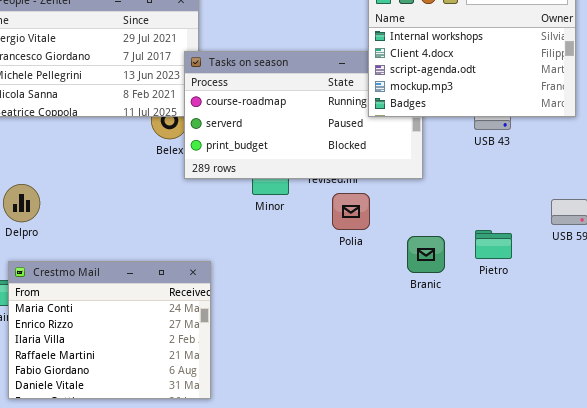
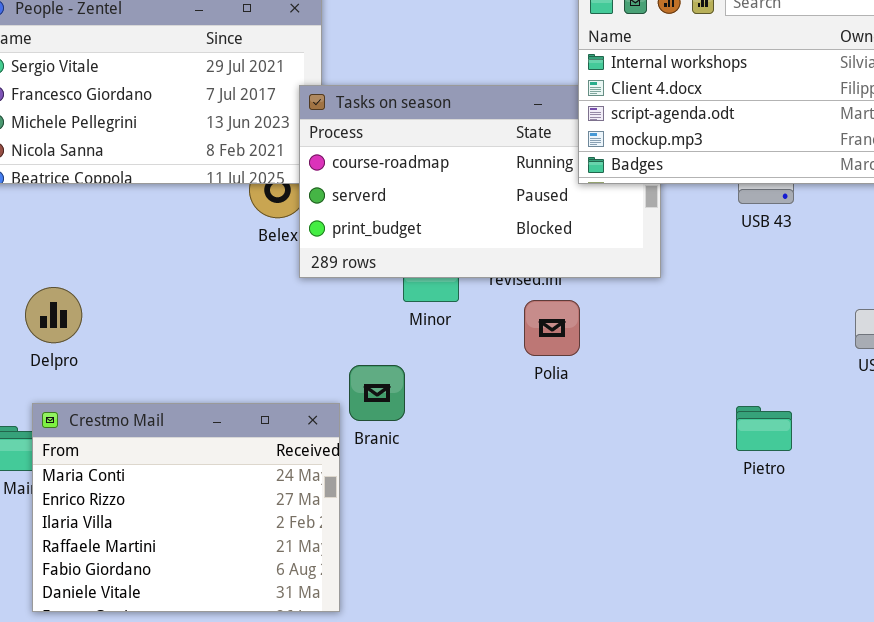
Pietro: [475,230,512,259] -> [736,406,792,451], moved
Branic: [407,236,445,273] -> [349,365,405,421], moved

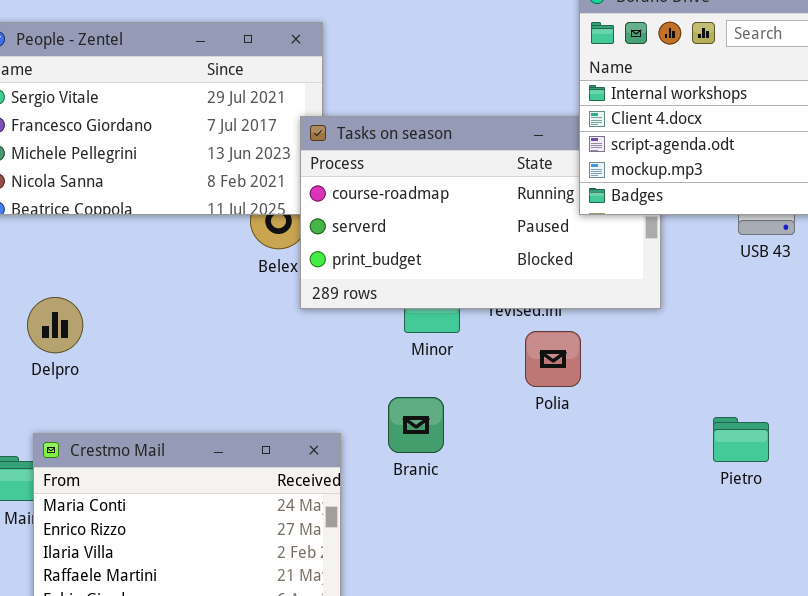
Delpro: [25,287,82,343] -> [27,297,83,353], moved
Branic: [349,365,405,421] -> [388,397,444,453], moved
Pietro: [736,406,792,451] -> [713,417,769,462], moved

